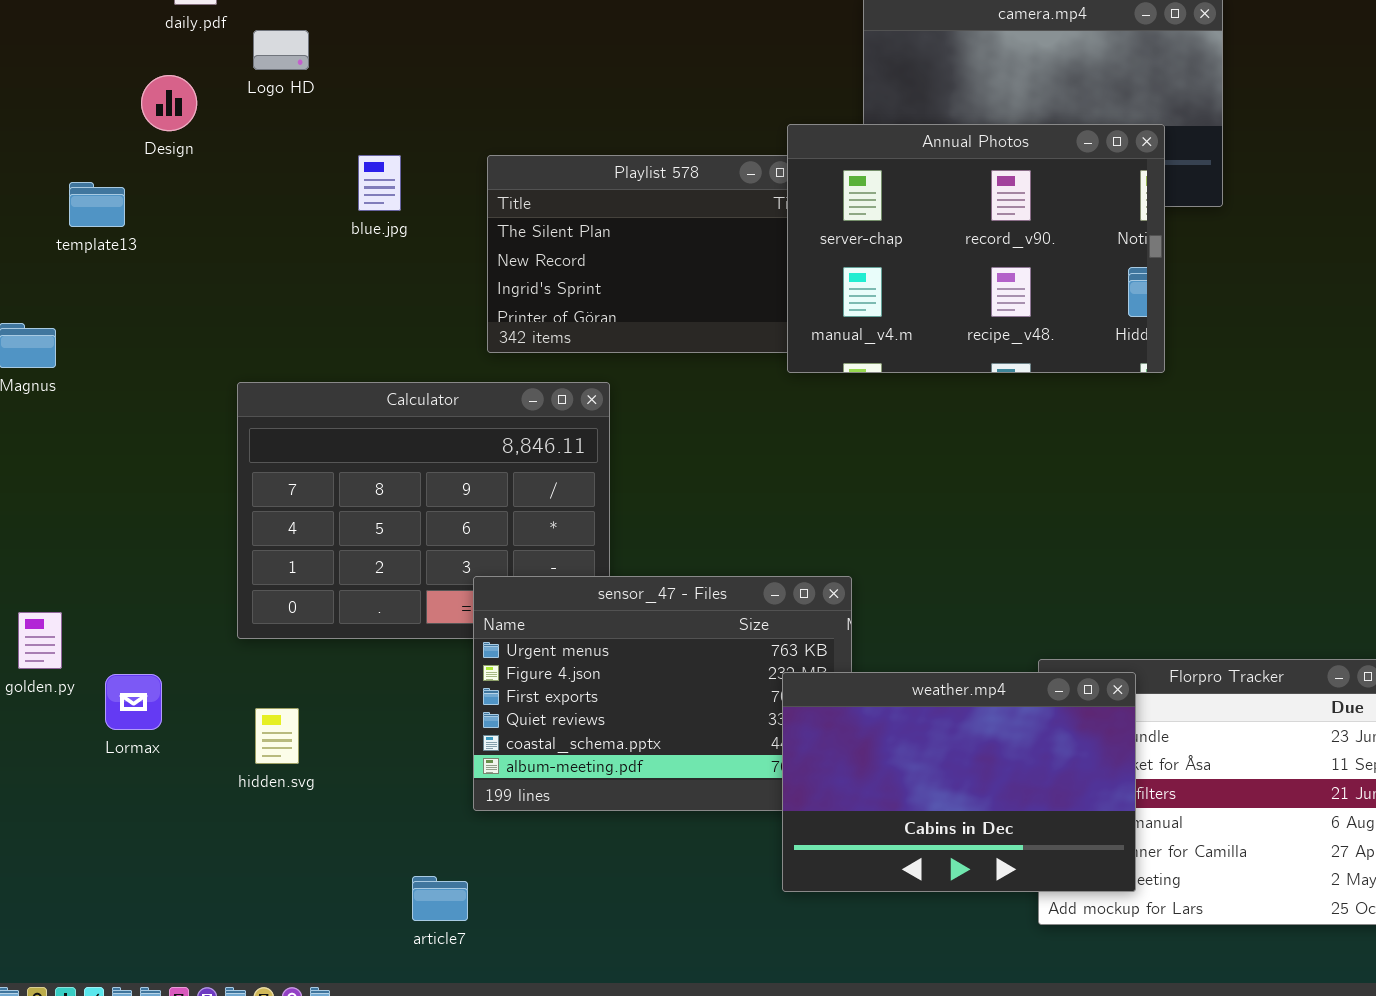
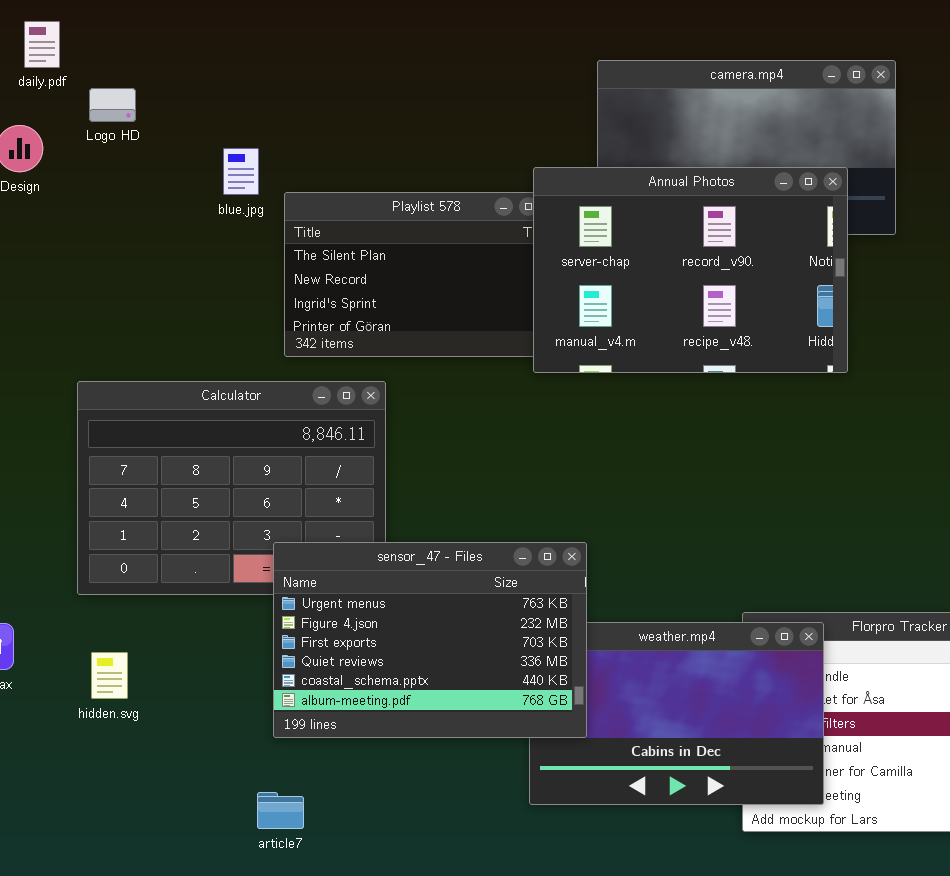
blue.jpg: [358,155,401,211] -> [223,148,259,195], moved
sensor_47 - Files: [473,576,852,811] -> [273,542,587,738], raised
article7: [412,876,468,921] -> [257,792,304,829], moved

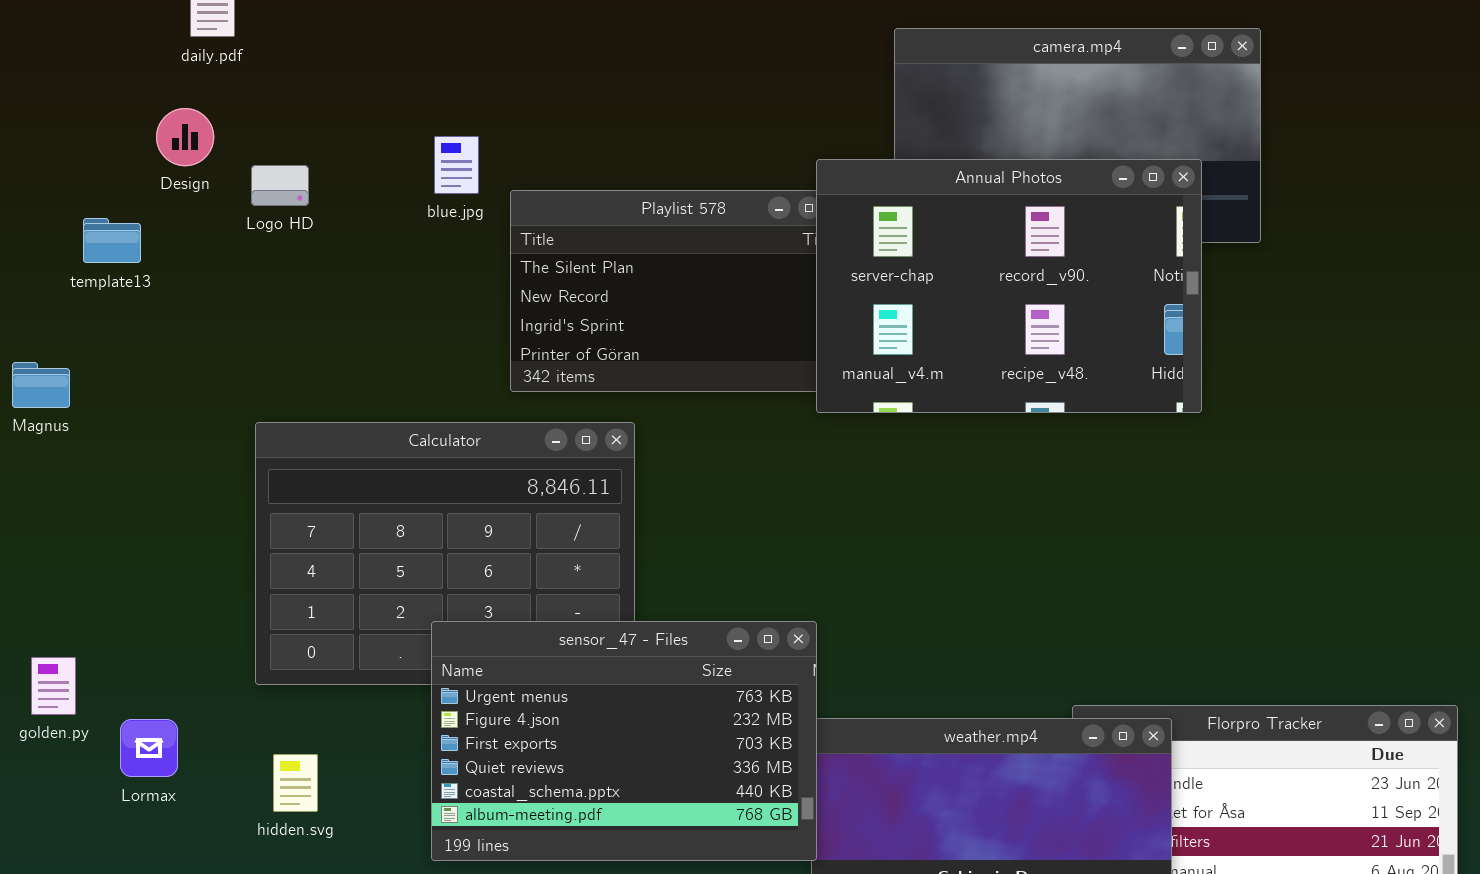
Logo HD: [89,88,136,122] -> [251,165,309,206], moved
sensor_47 - Files: [273,542,587,738] -> [431,621,817,861], moved

